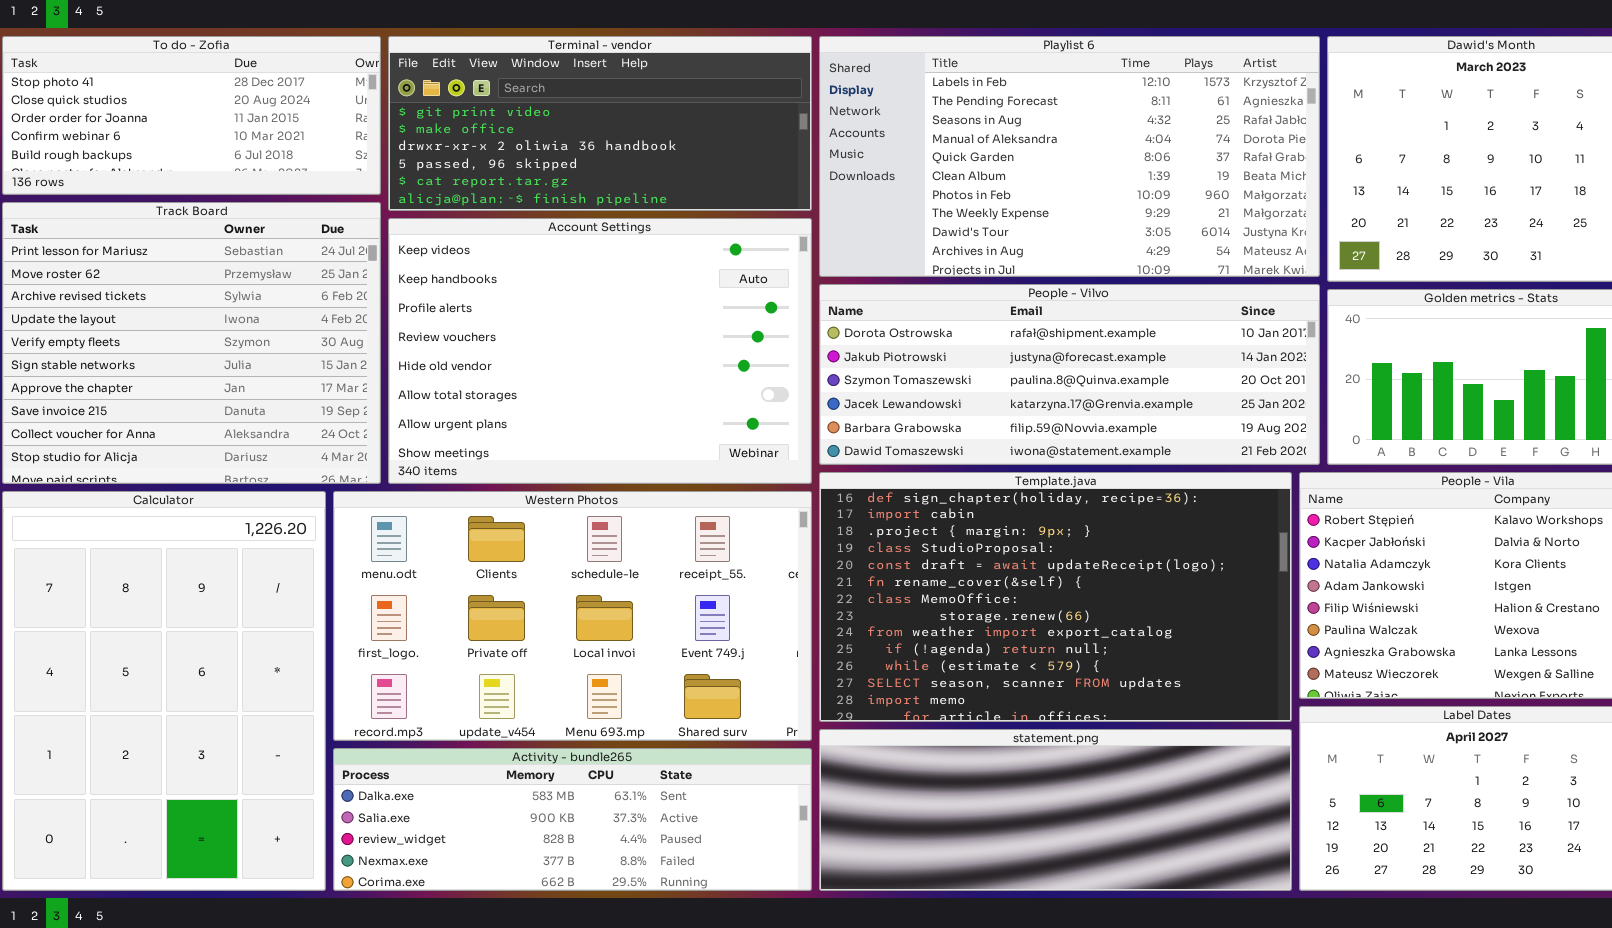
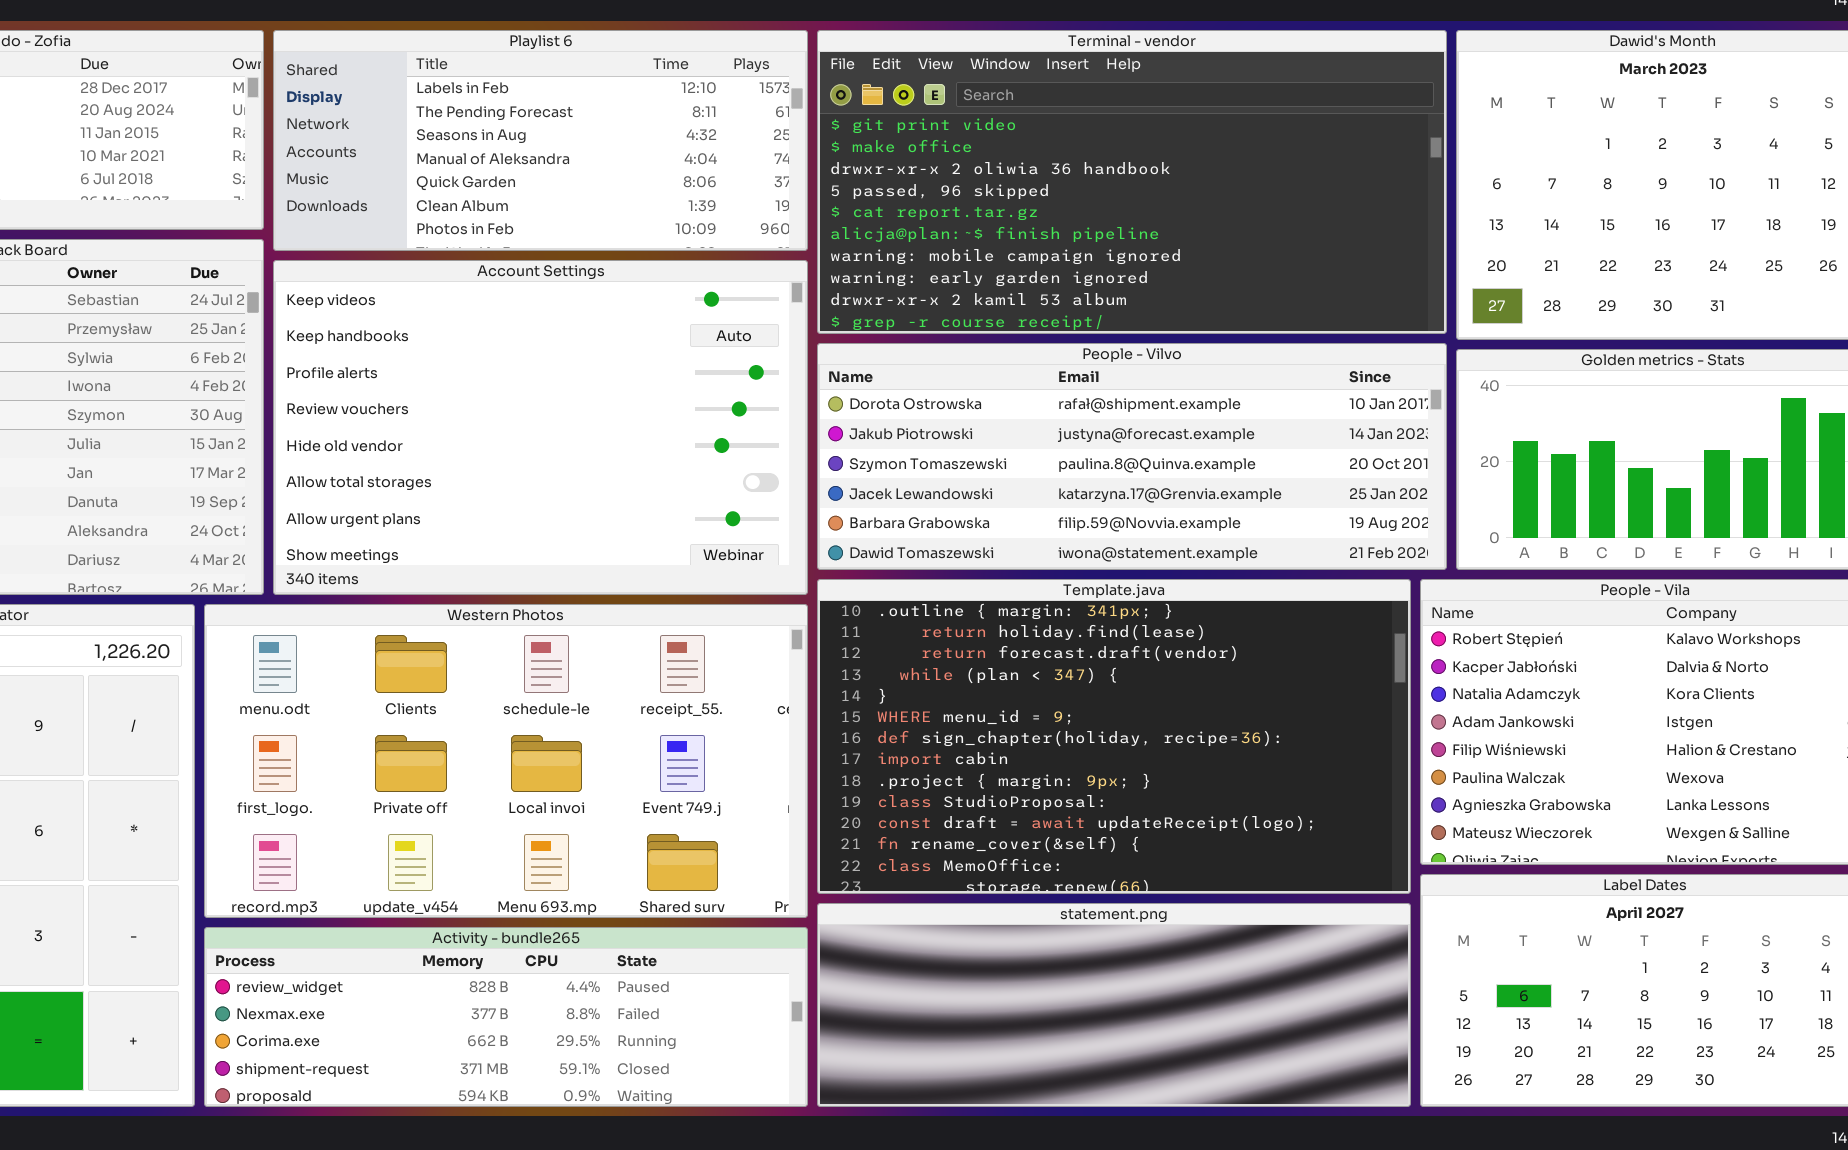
Terminal - vendor: [388,36,812,211] -> [817,30,1447,334], moved, resized
Playlist 6: [819,36,1320,277] -> [273,30,808,251], moved, resized
Template.java: [819,472,1292,722] -> [817,579,1411,894], scrolled up 6 rows
Activity - bundle265: [333,748,812,891] -> [204,927,808,1107], scrolled down 2 rows

